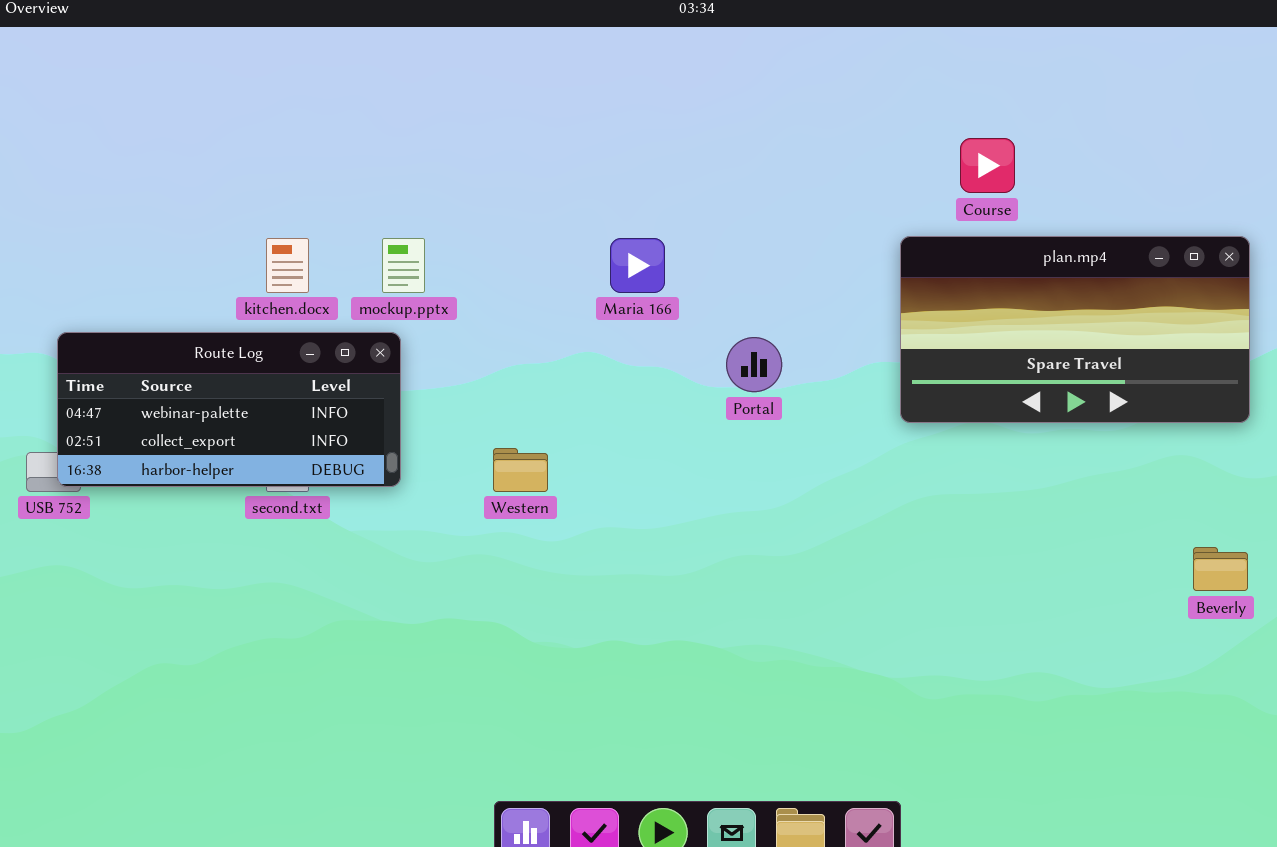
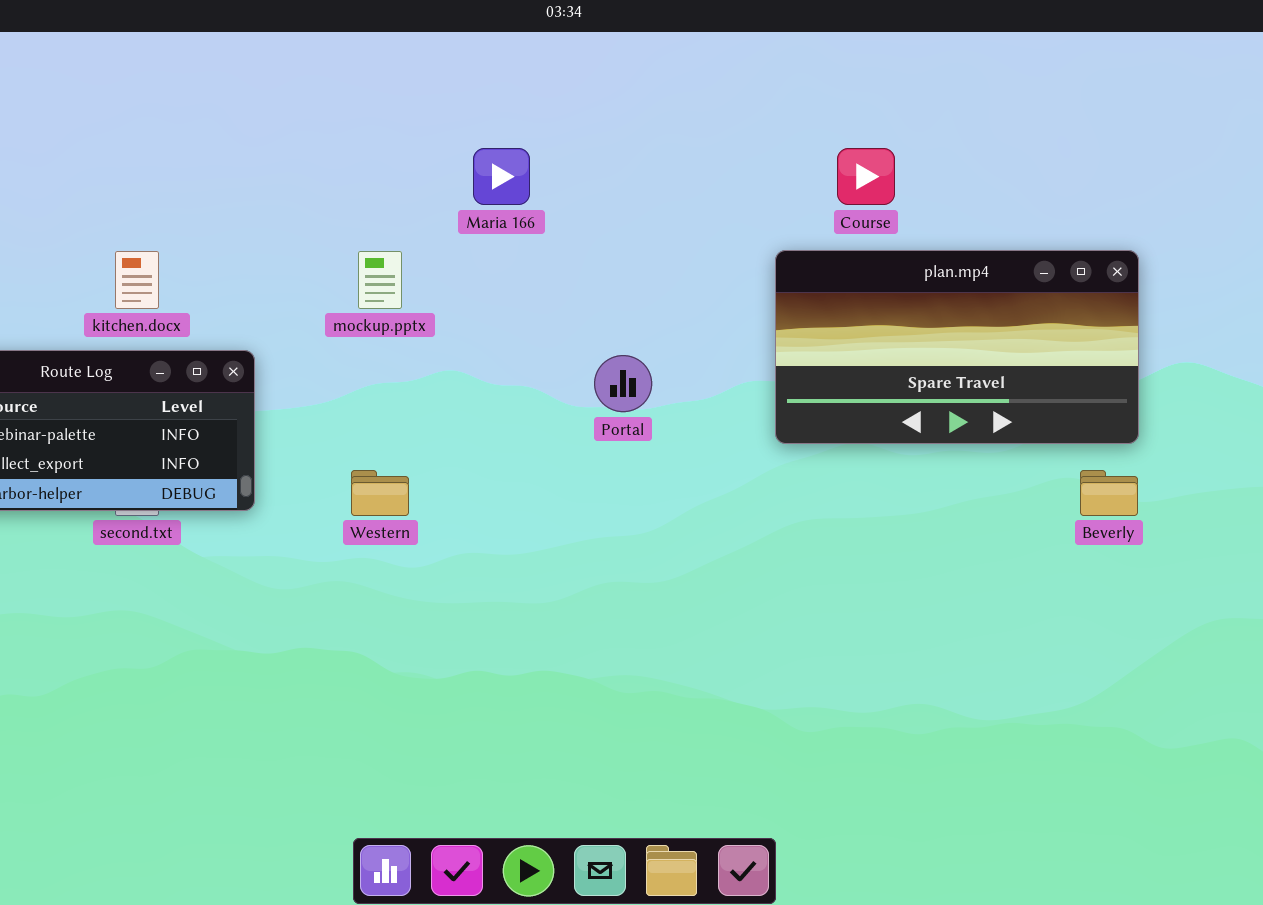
mockup.pptx: [382,238,425,293] -> [358,251,402,309], moved
Maria 166: [610,238,665,293] -> [473,148,530,205], moved
Beverly: [1193,547,1248,591] -> [1080,470,1138,516], moved

